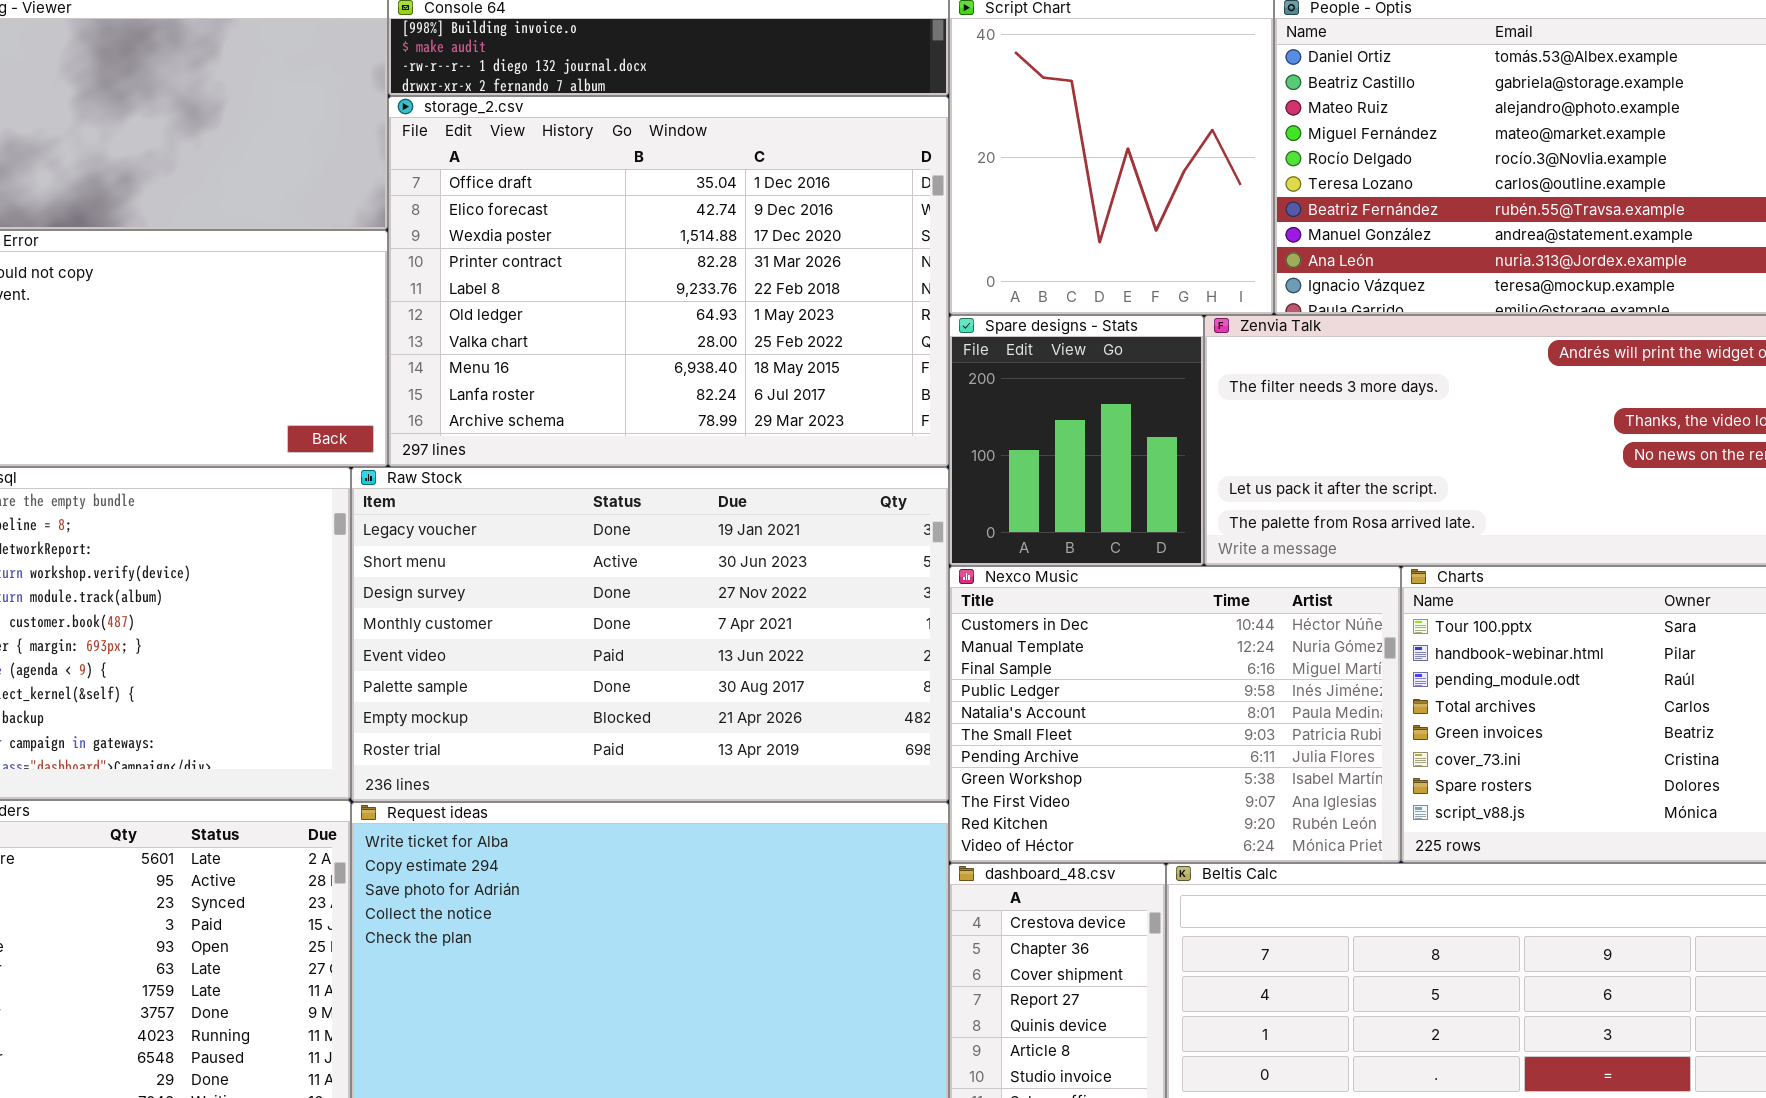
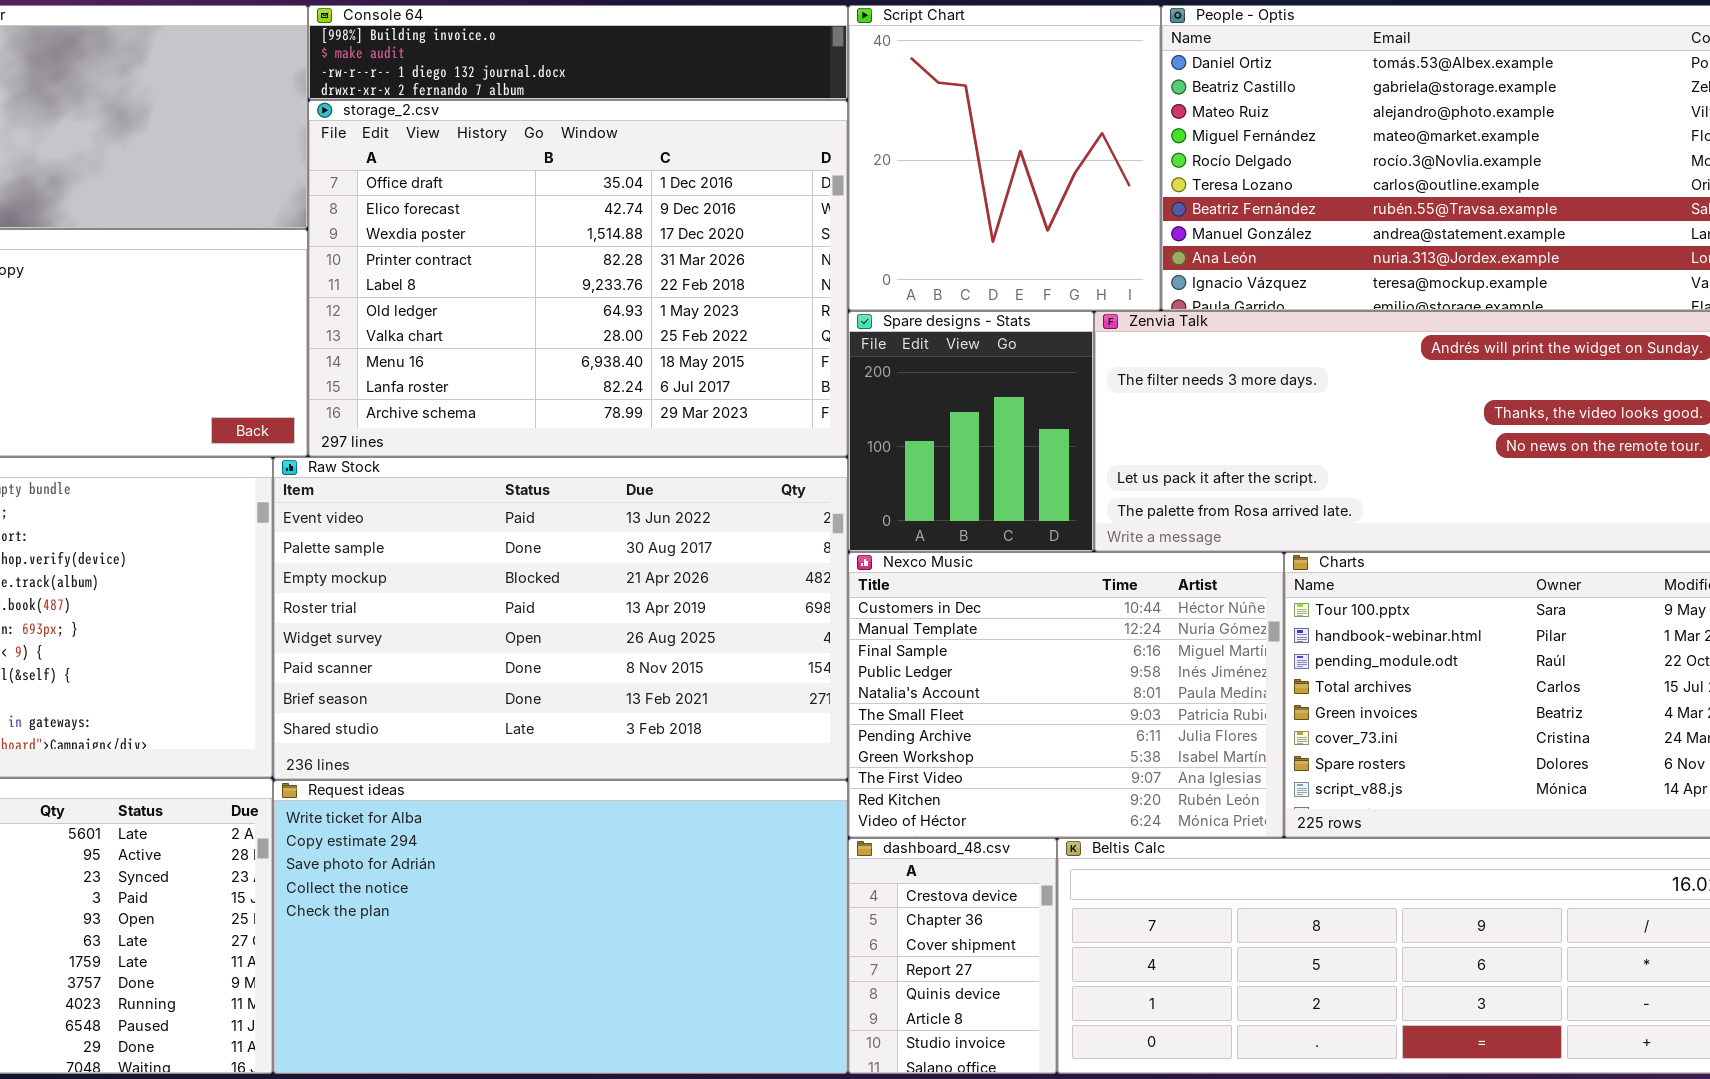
Raw Stock: [351,467,949,802] -> [273,457,848,780], scrolled down 4 rows

